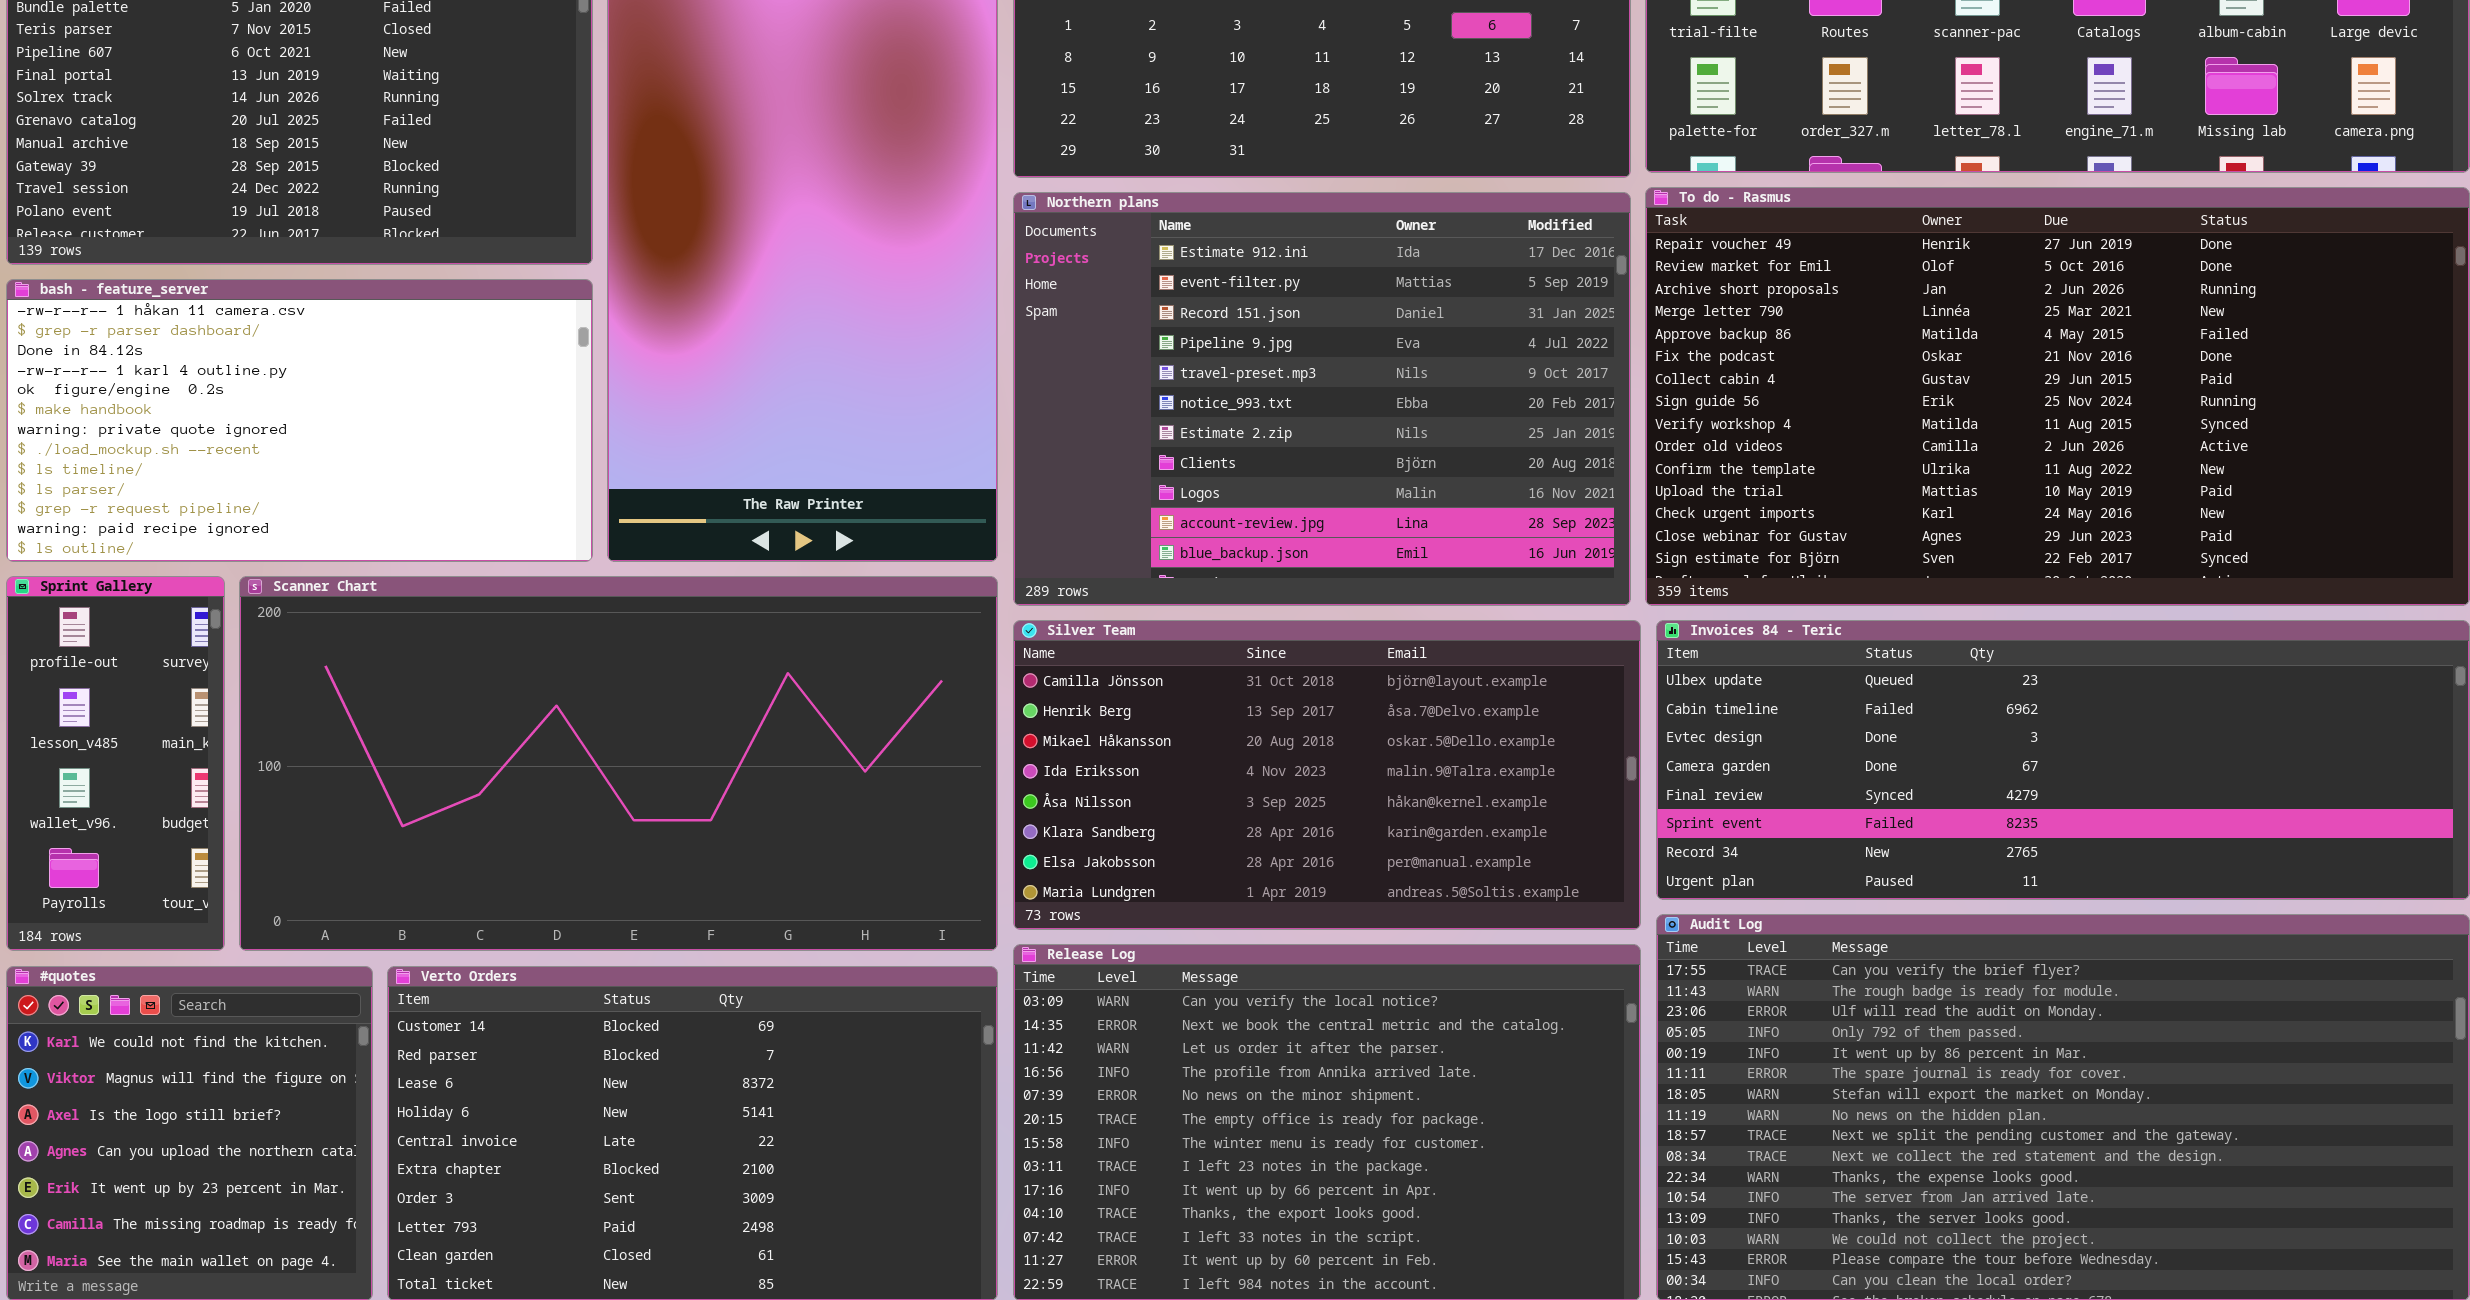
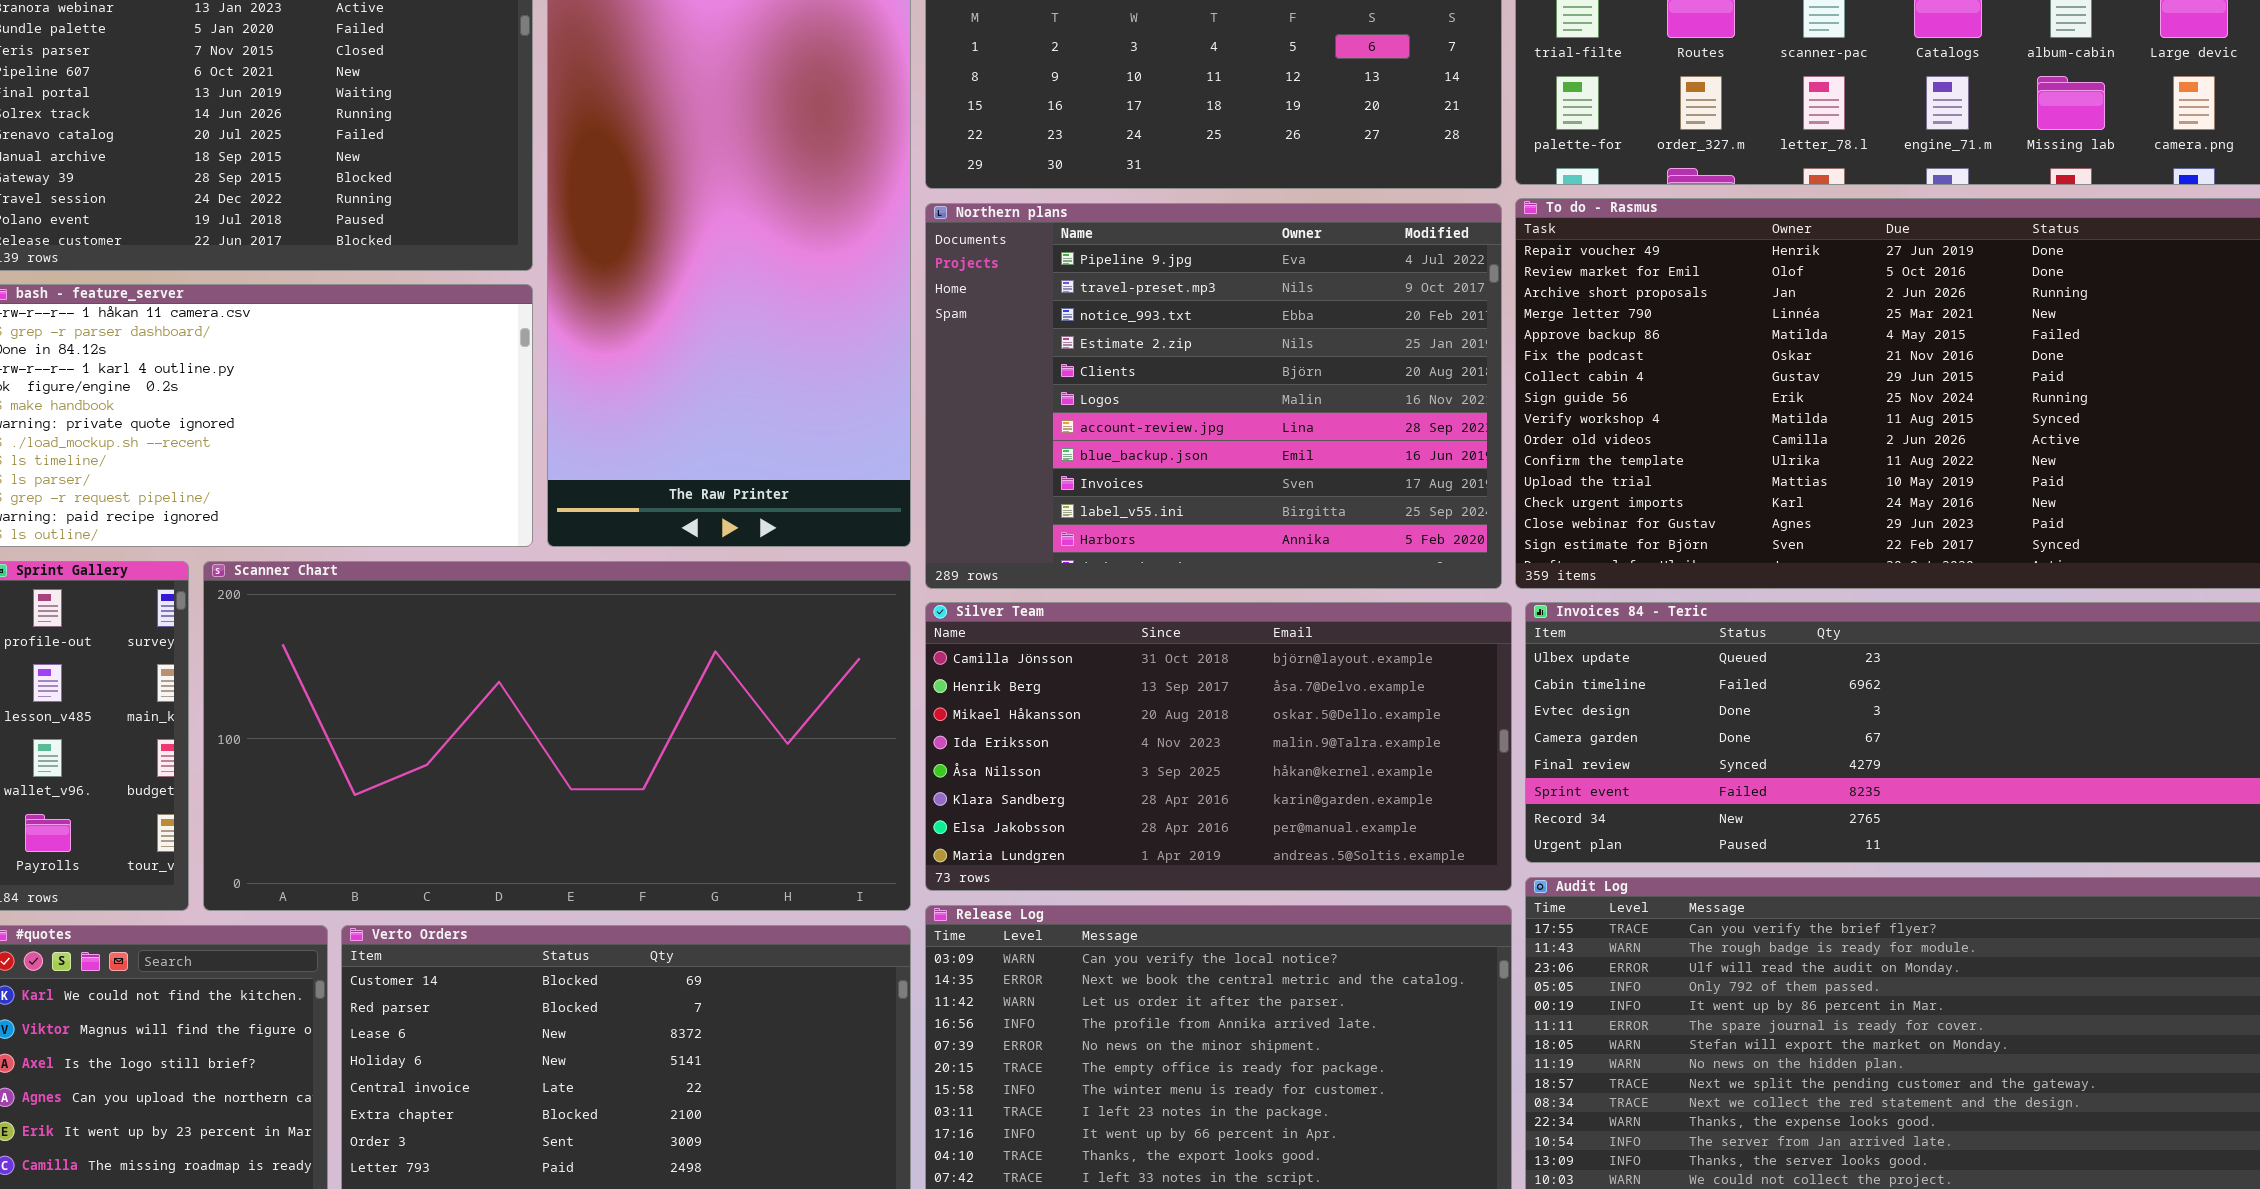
Northern plans: [1013,192,1631,606] -> [925,203,1502,589], scrolled down 3 rows

